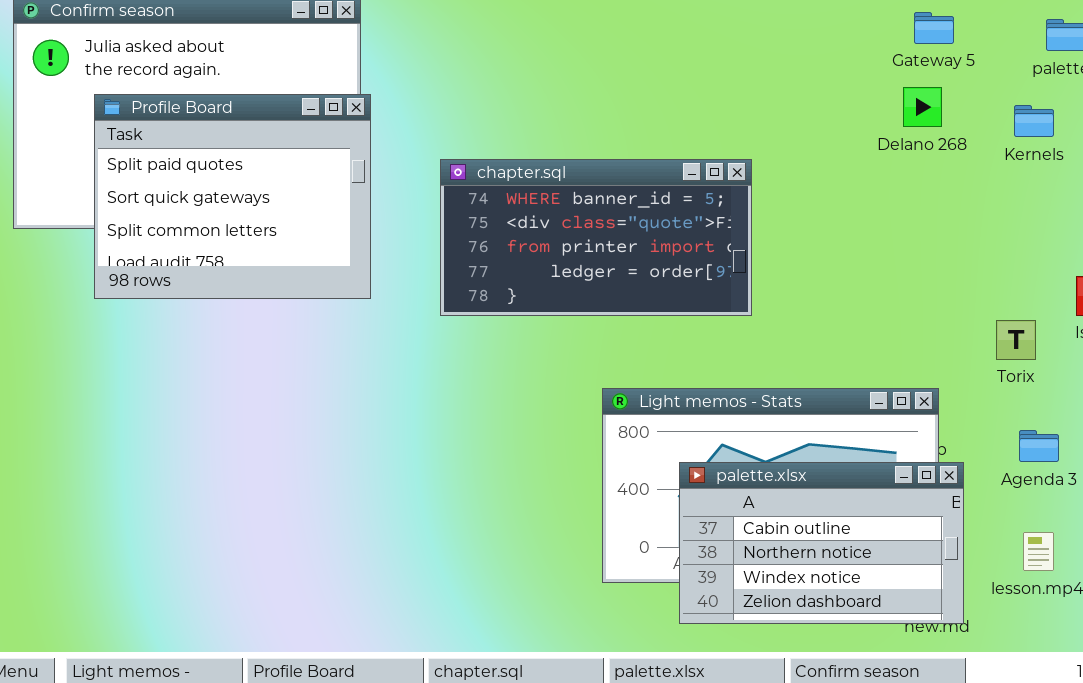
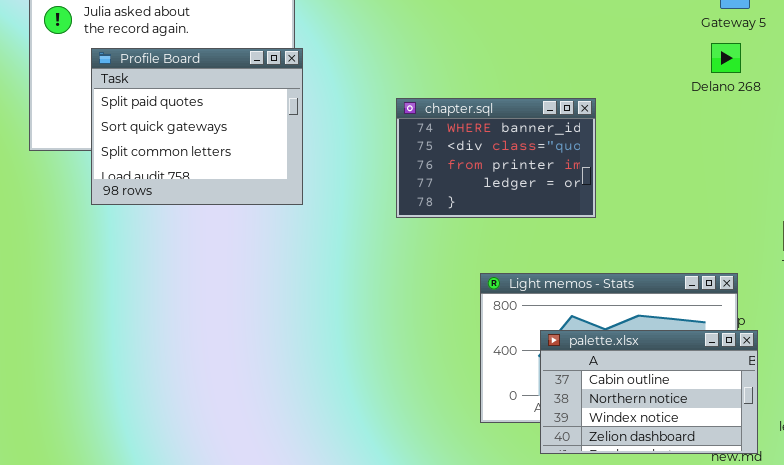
chapter.sql: [440,159,752,316] -> [396,98,596,218], resized

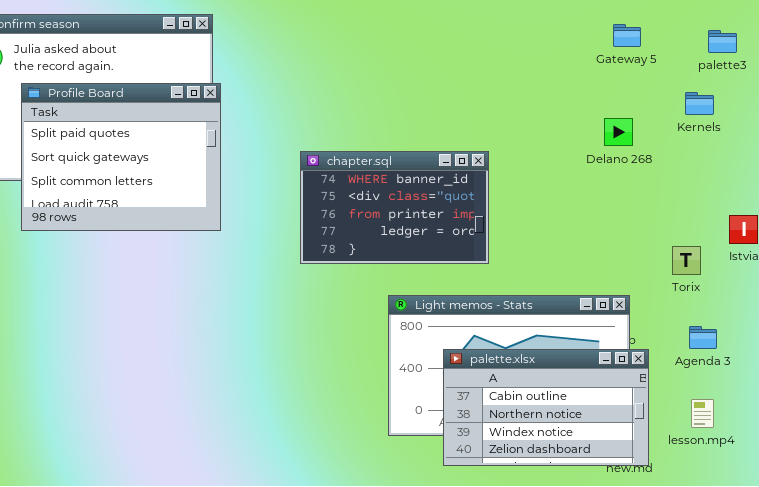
Delano 268: [711,43,741,73] -> [604,118,633,146], moved
chapter.sql: [396,98,596,218] -> [300,151,489,264], moved

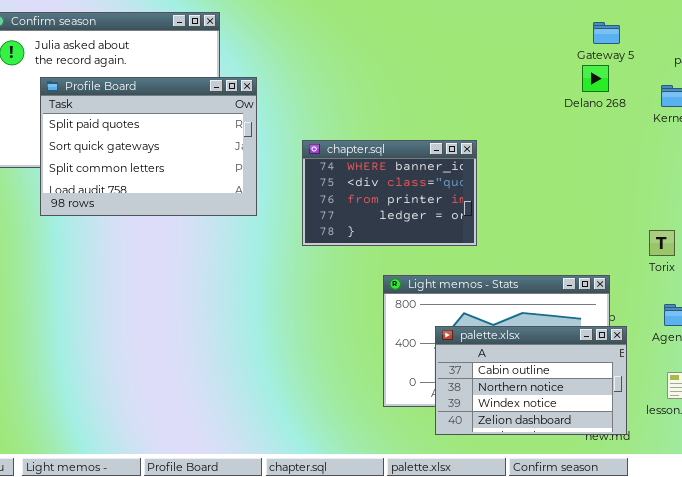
Profile Board: [21,83,221,231] -> [40,77,257,216], resized
Delano 268: [604,118,633,146] -> [582,65,609,92], moved

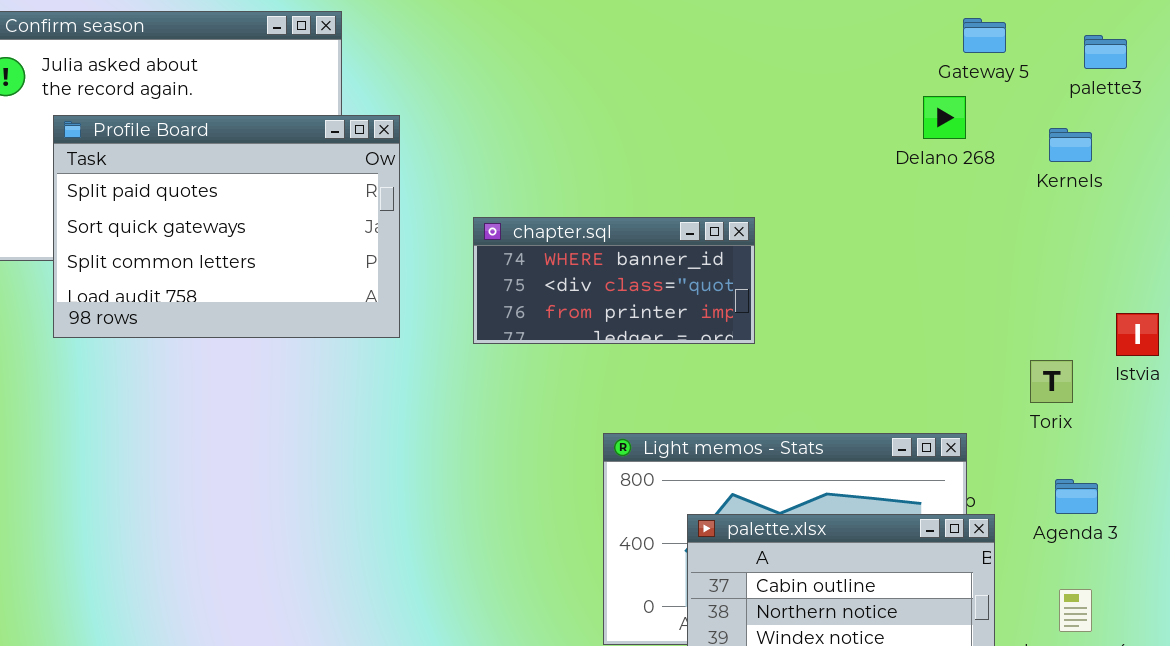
Gateway 5: [593,22,620,44] -> [963,18,1006,53], moved
chapter.sql: [302,140,477,246] -> [473,217,755,344], resized

